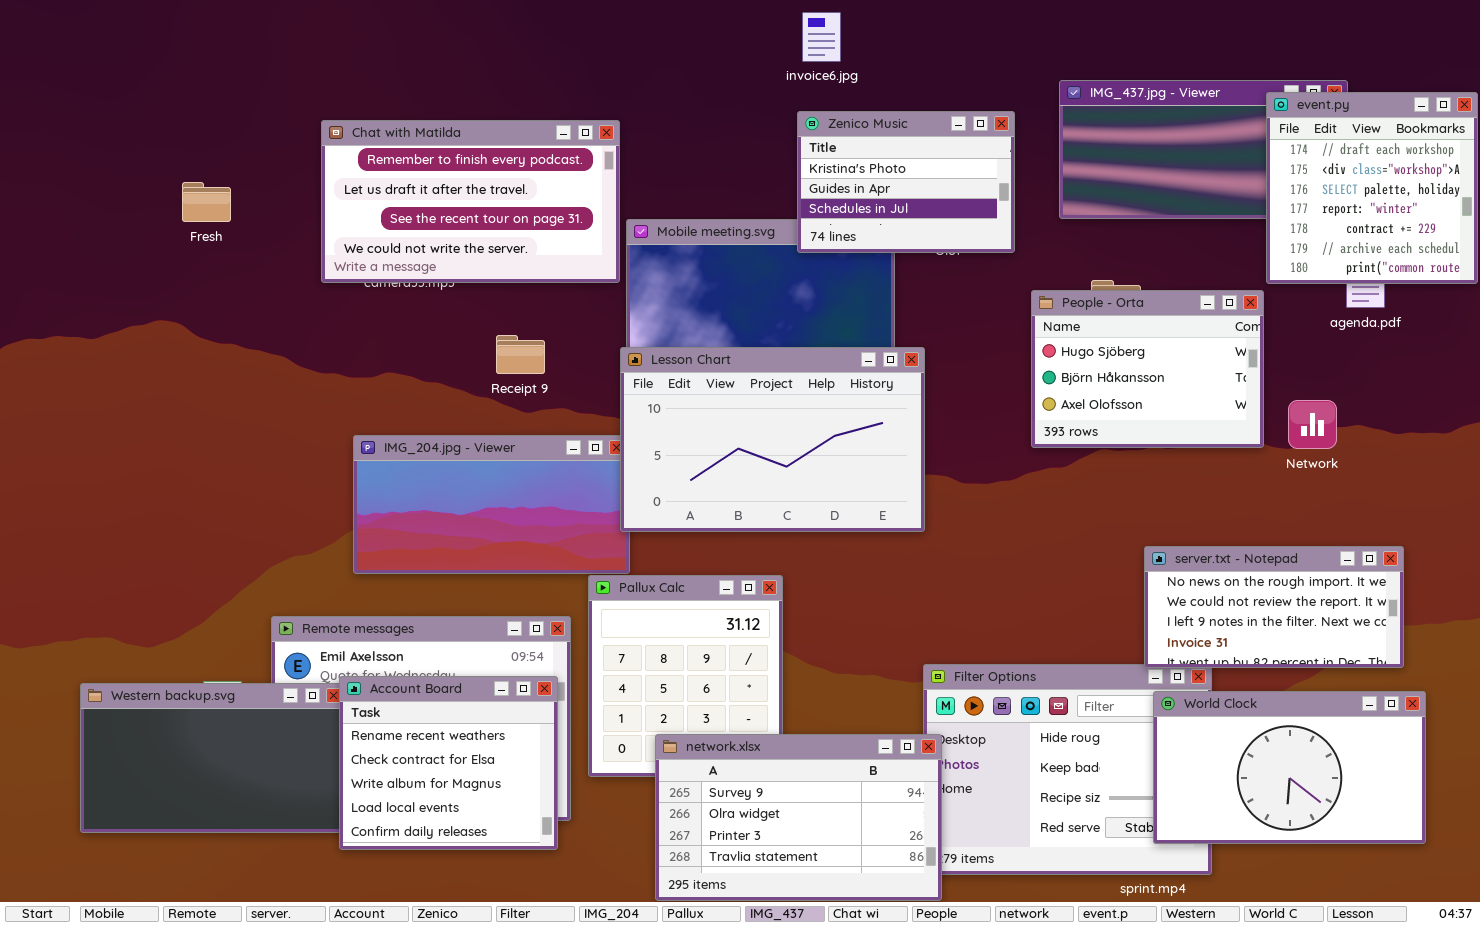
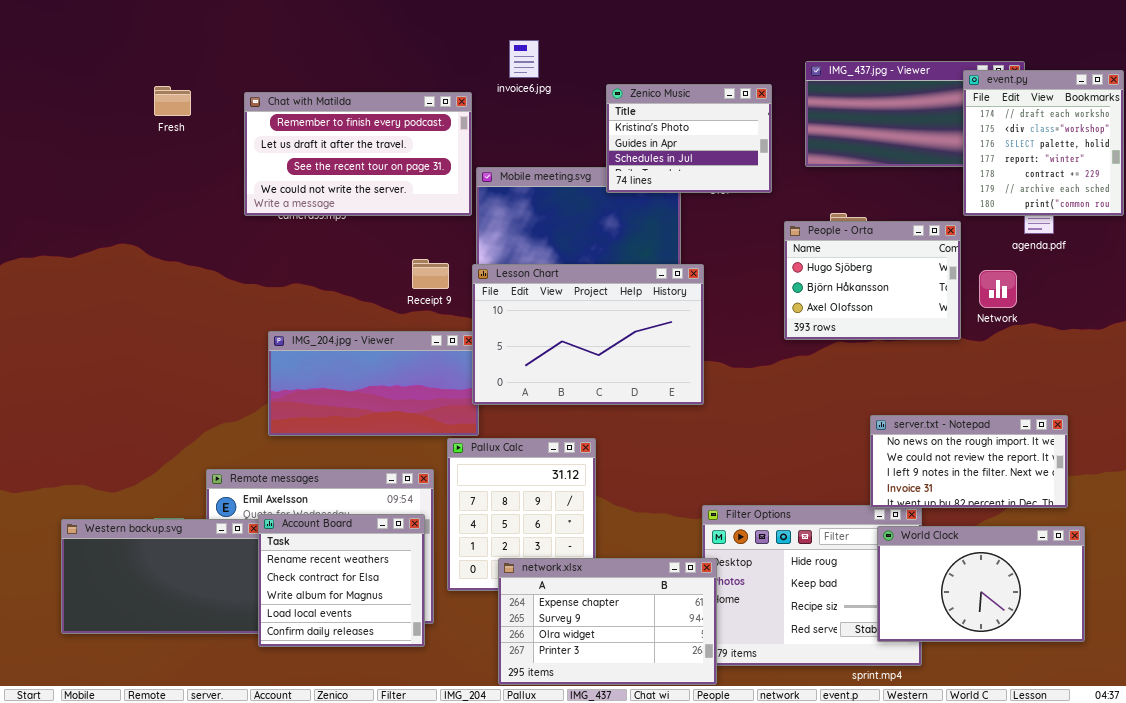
invoice6.jpg: [802,12,841,62] -> [509,40,539,78], moved
Fresh: [182,182,231,222] -> [154,86,191,116], moved
Receipt 9: [496,335,545,374] -> [412,259,449,289], moved
Network: [1288,400,1337,449] -> [979,270,1017,308], moved
network.xlsx: [655,734,942,901] -> [498,558,717,685], scrolled up 1 row

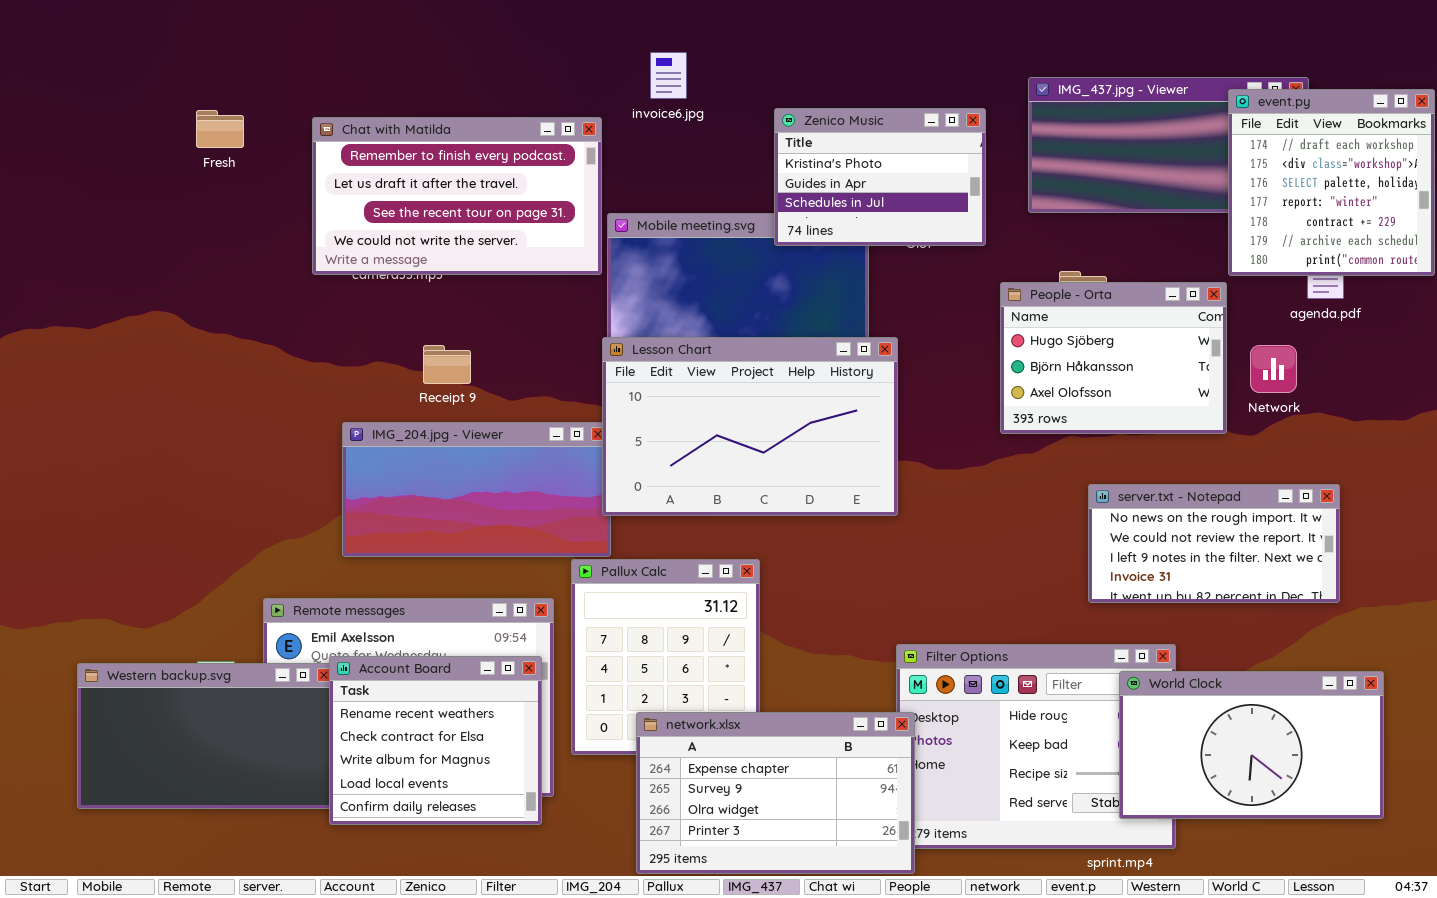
Receipt 9: [412,259,449,289] -> [423,345,471,384], moved
server.txt - Notepad: [870,415,1068,508] -> [1088,484,1340,603], moved

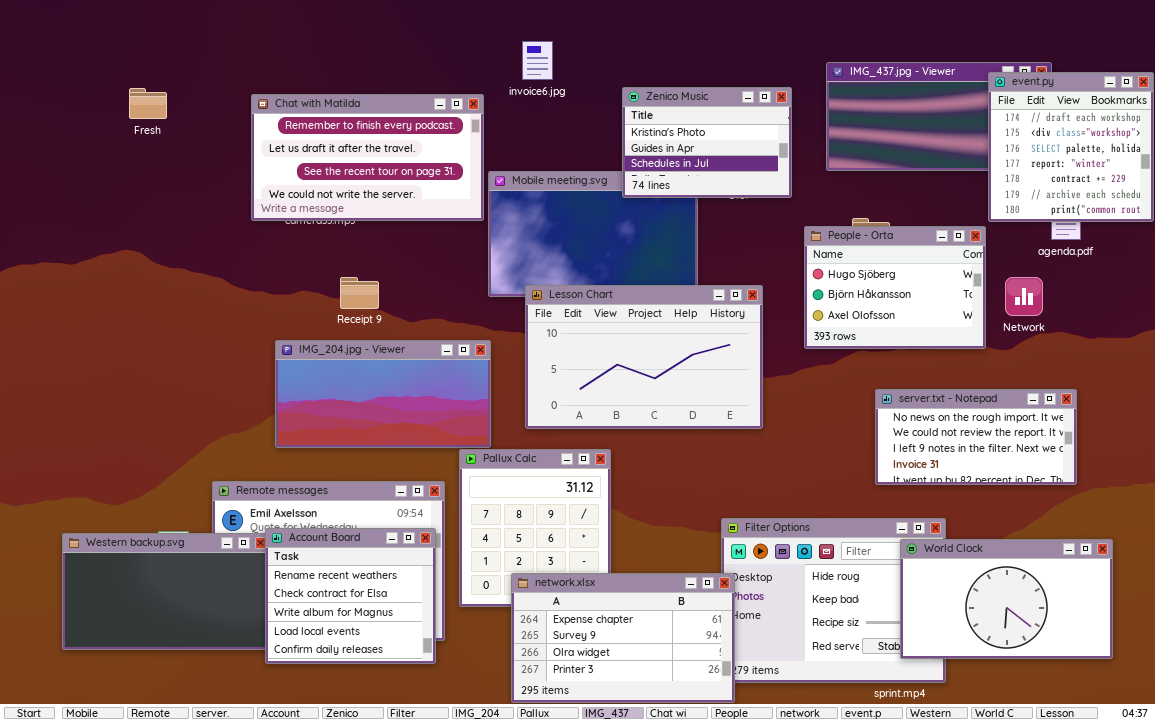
Fresh: [196,110,244,148] -> [129,88,167,119], moved
Lesson Chart: [602,337,898,516] -> [525,285,763,429], moved

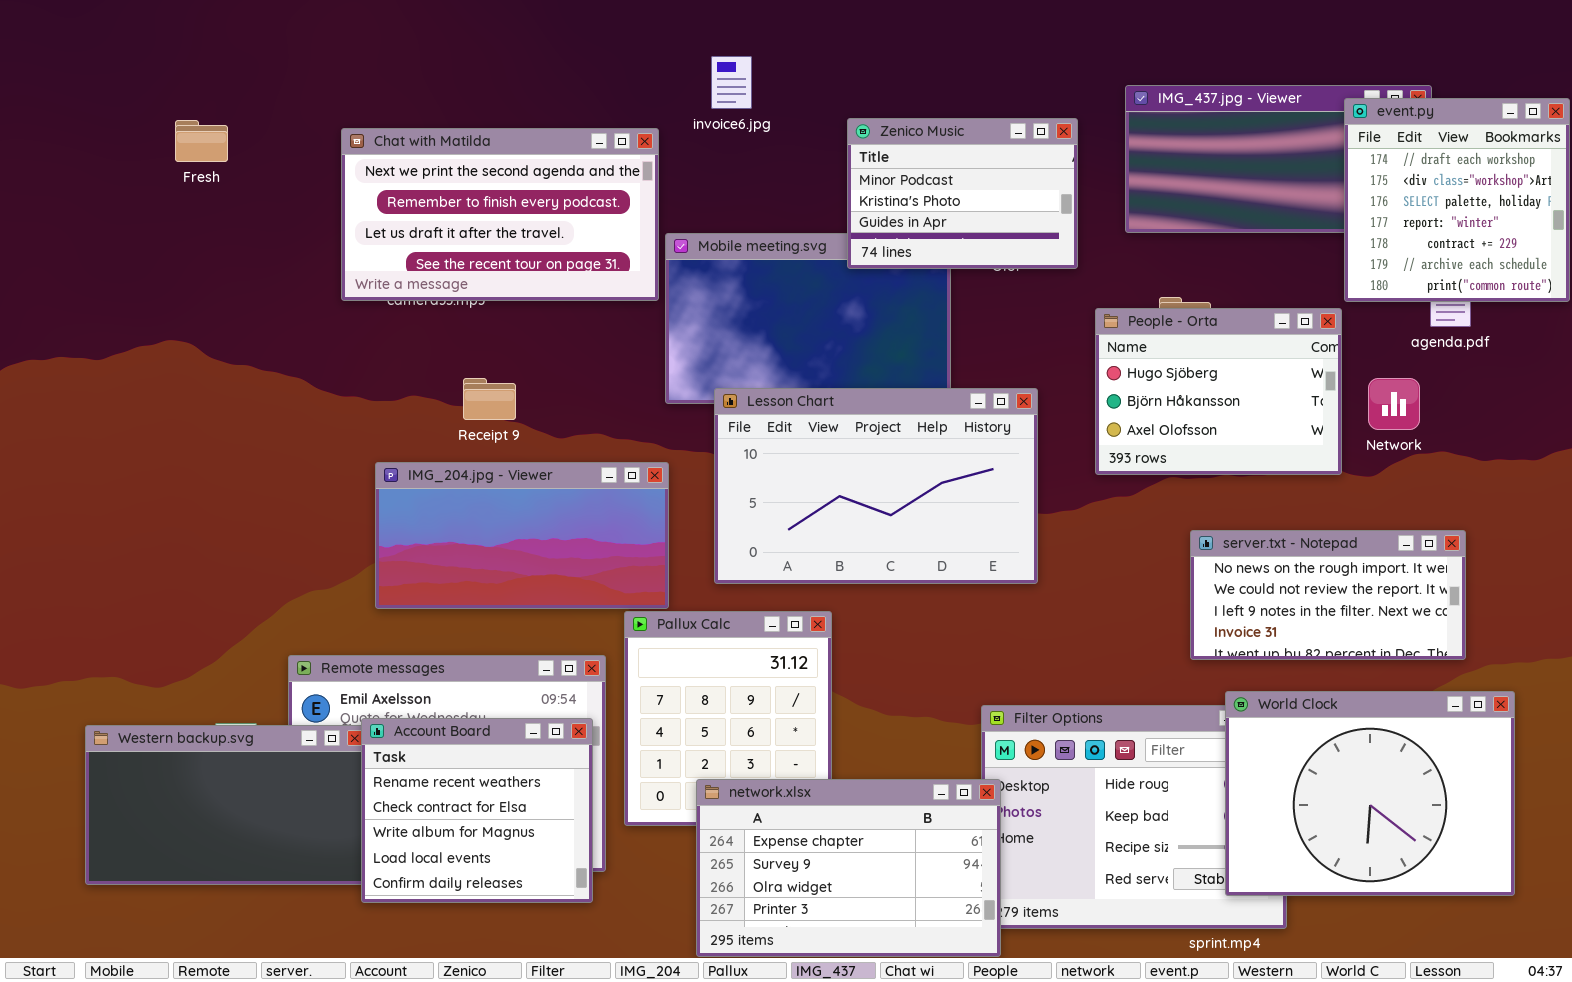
Zenico Music: [622,87,792,198] -> [847,118,1078,269], scrolled up 1 row
Chat with Matilda: [251,94,484,221] -> [341,128,659,301], scrolled up 1 row
World Clock: [900,539,1113,659] -> [1225,691,1515,896], resized

